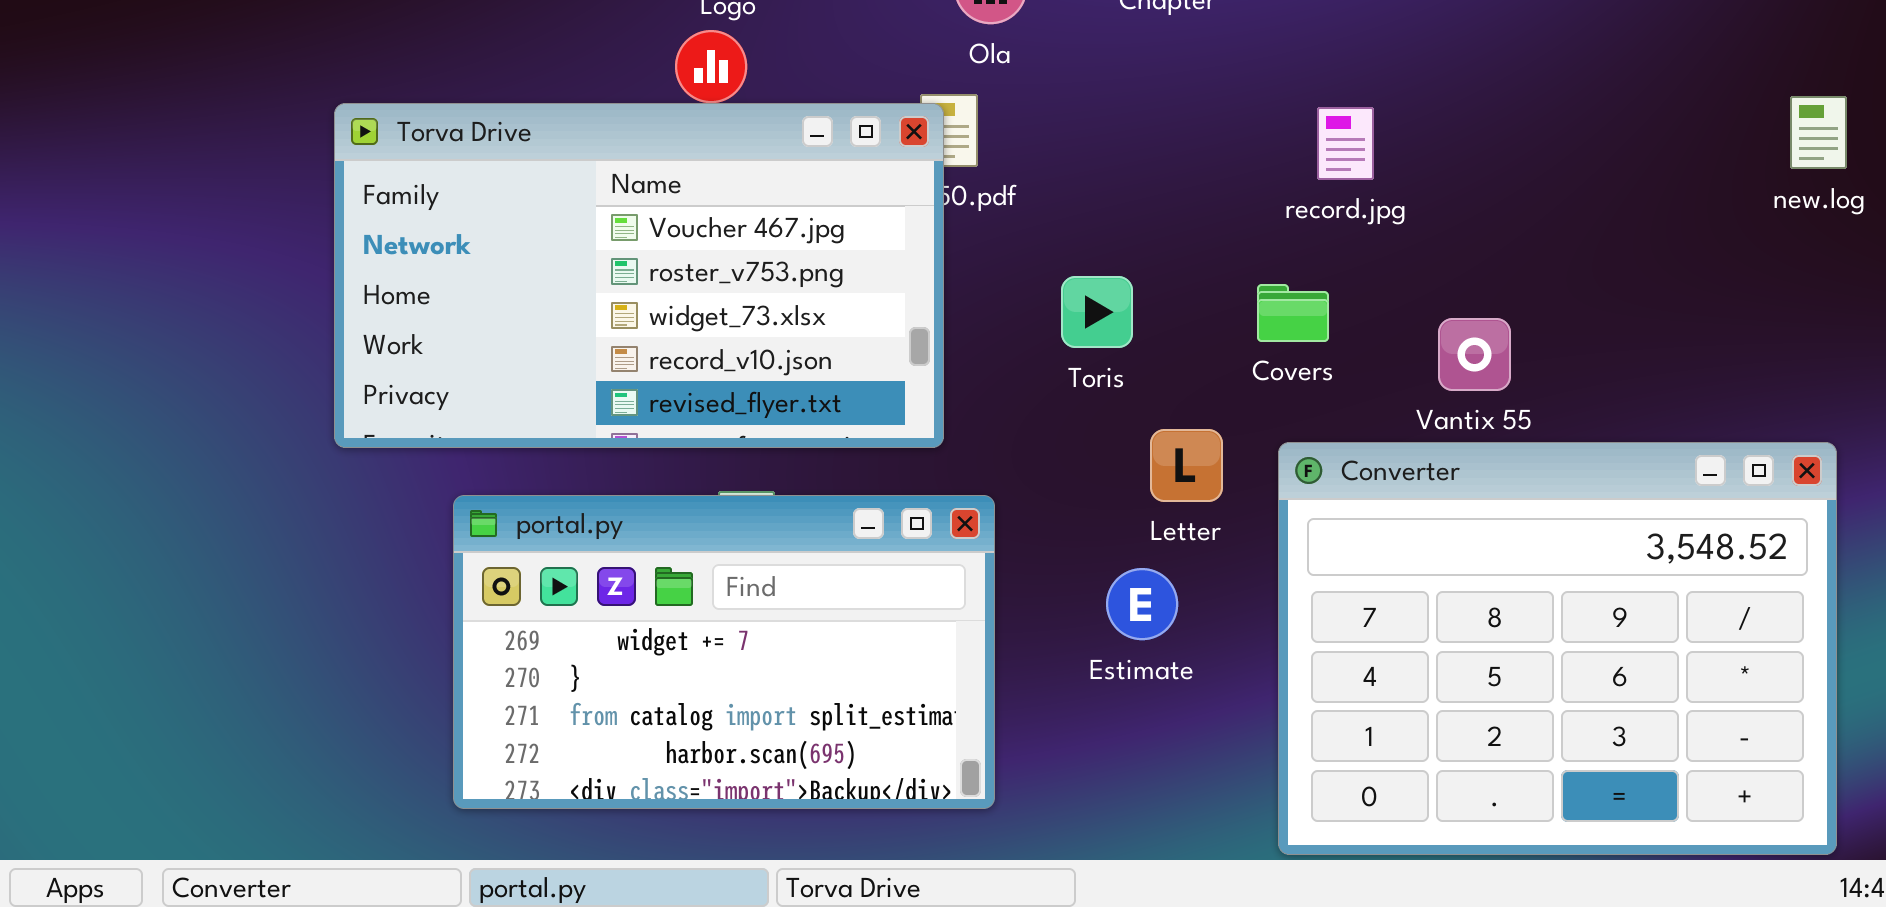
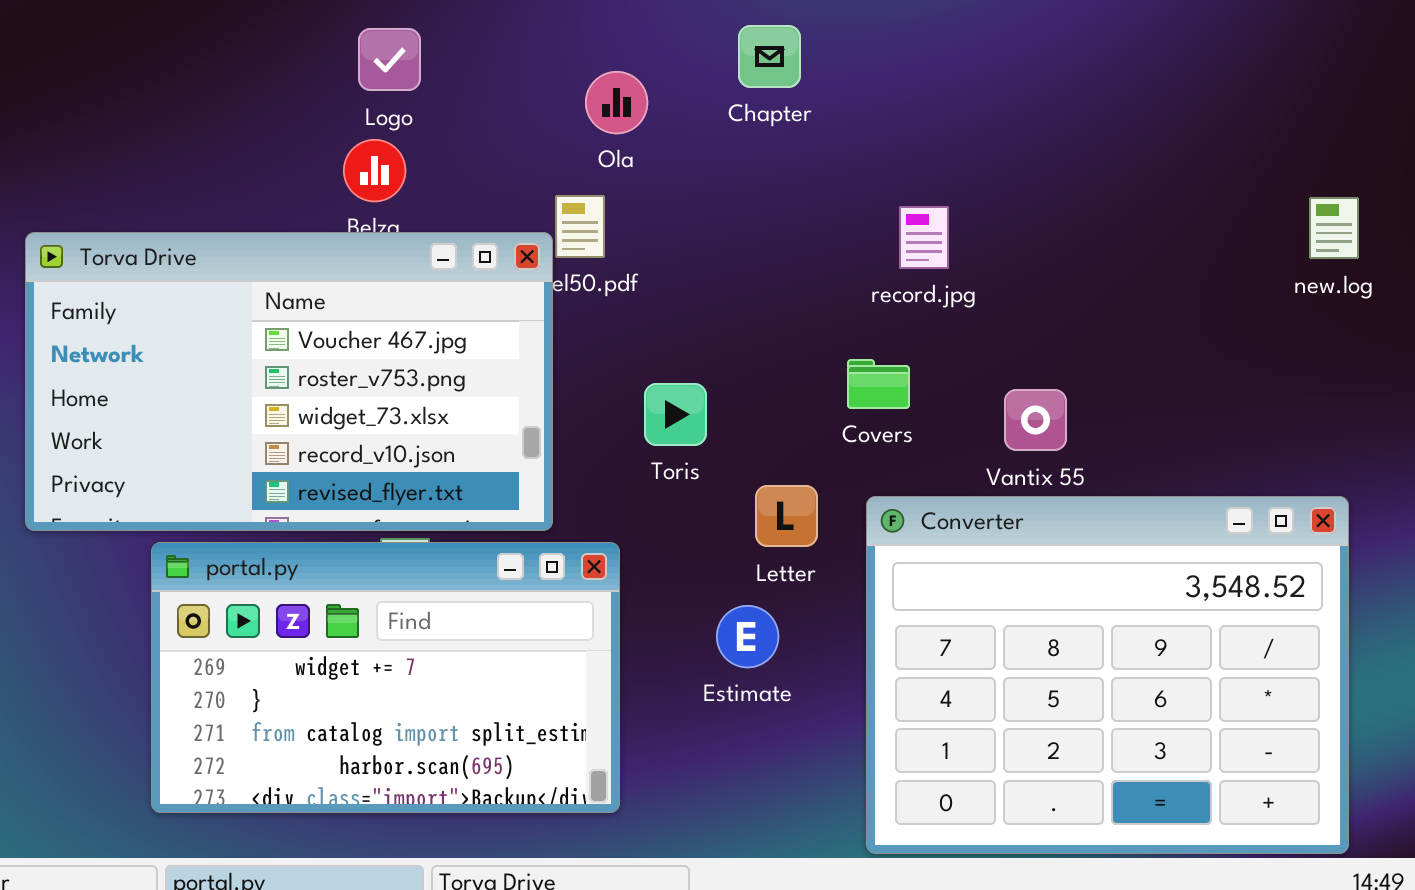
Torva Drive: [334,103,944,448] -> [25,232,553,531], moved
Toris: [1061,276,1133,348] -> [644,383,707,446], moved

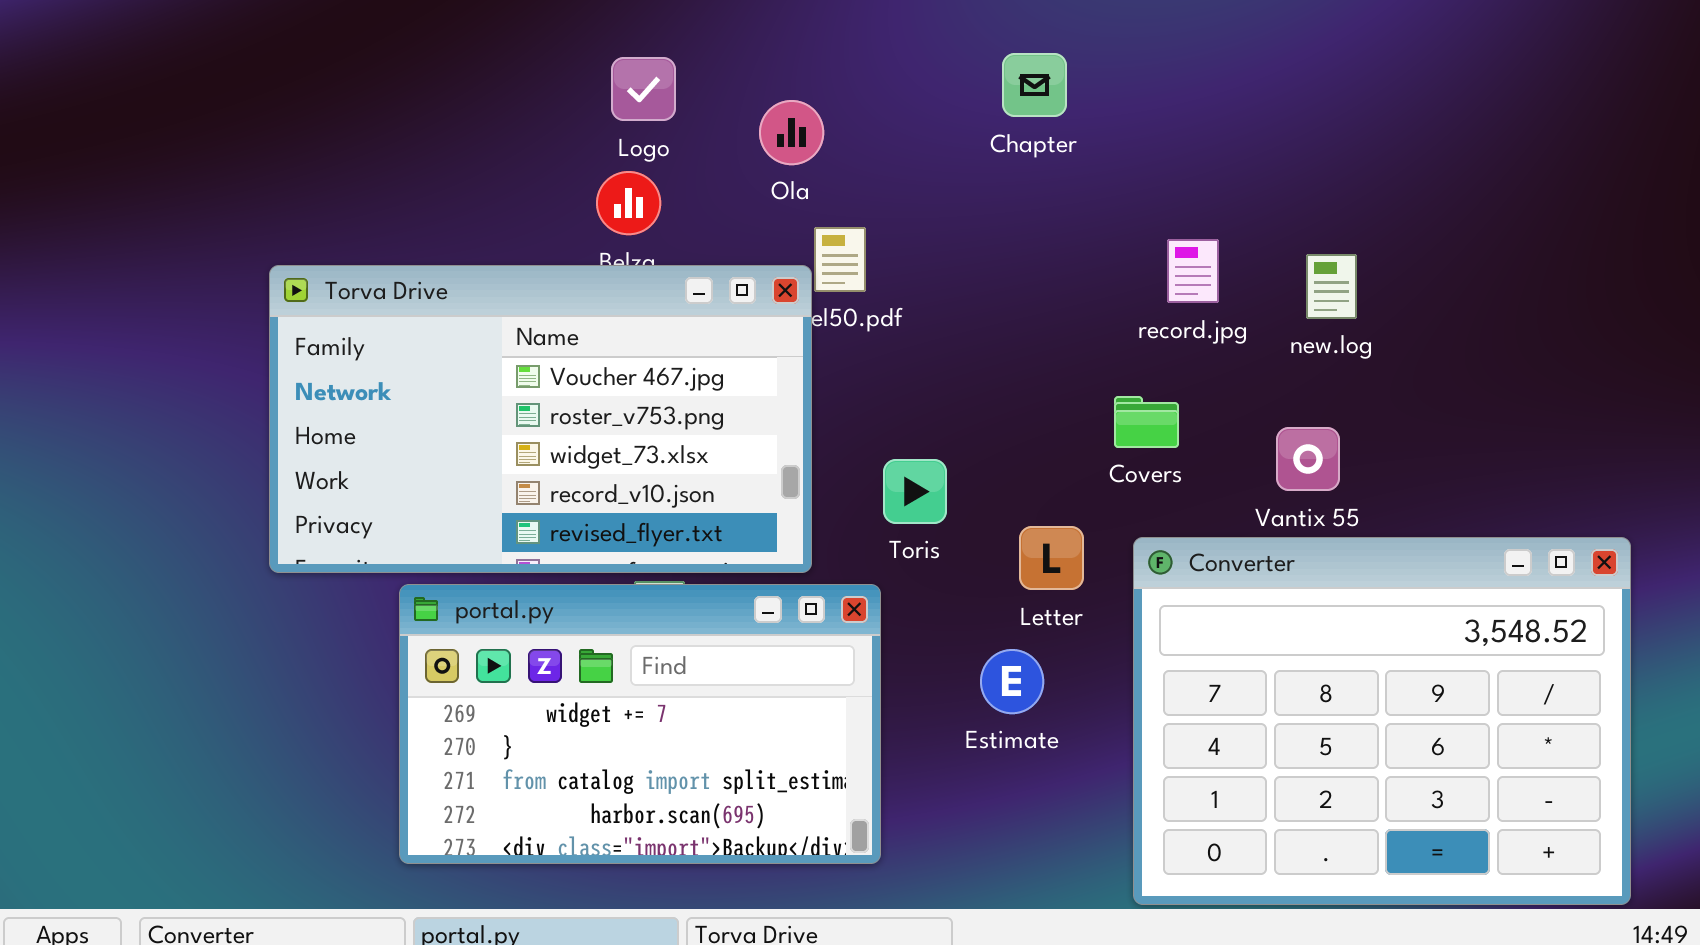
Ola: [585,71,648,134] -> [759,100,824,165], moved
new.log: [1309,197,1359,259] -> [1306,254,1357,319], moved
Toris: [644,383,707,446] -> [883,459,947,524], moved

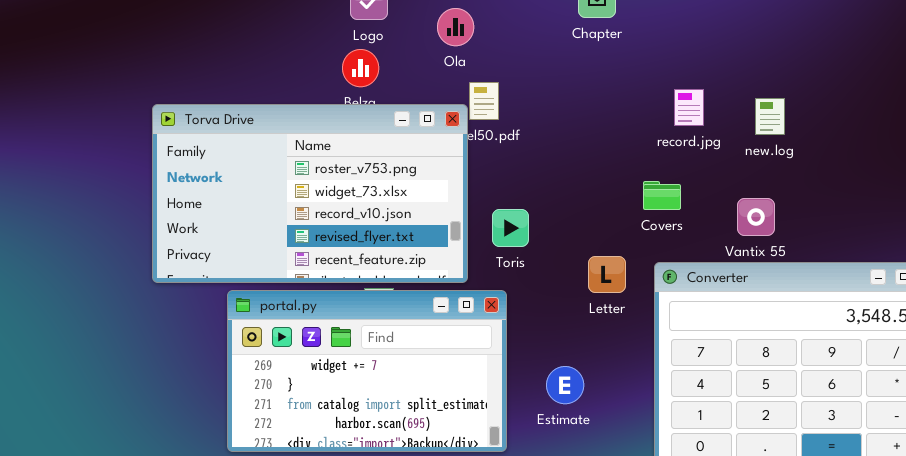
Torva Drive: [269,265,812,573] -> [152,104,468,283], scrolled down 1 row
Toris: [883,459,947,524] -> [492,209,529,247], moved
Estimate: [980,649,1044,714] -> [546,366,584,404], moved

